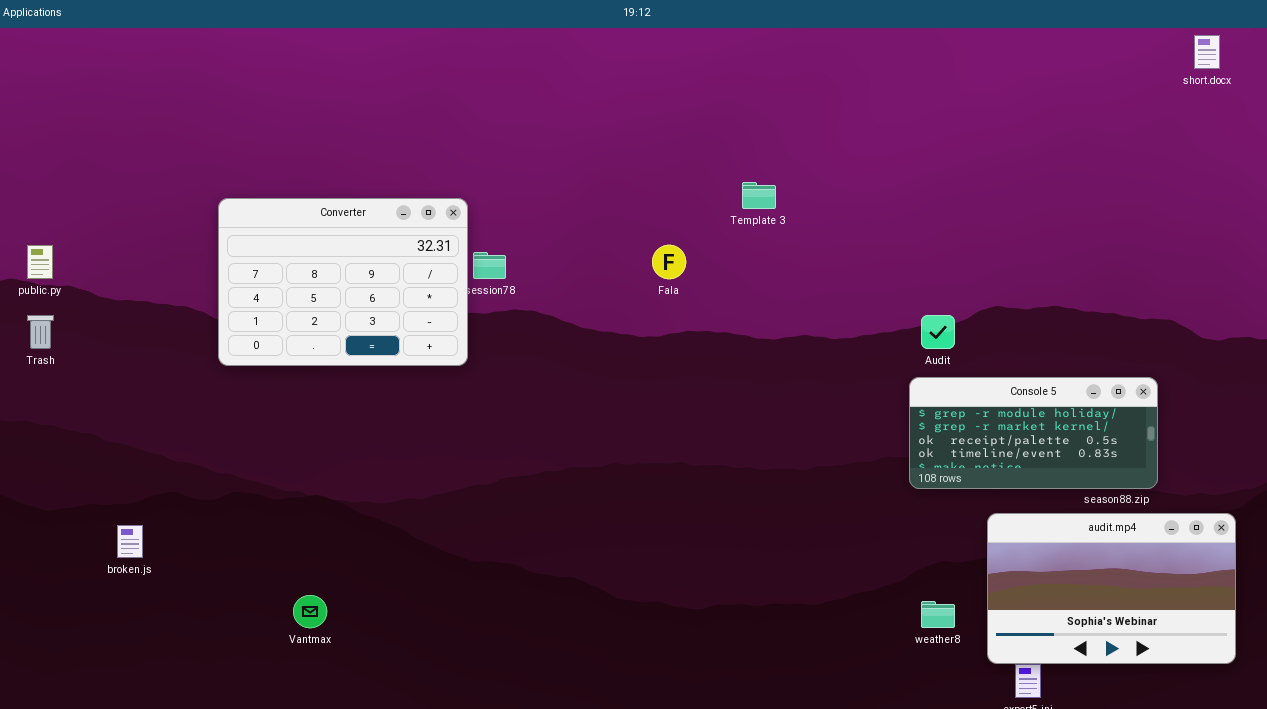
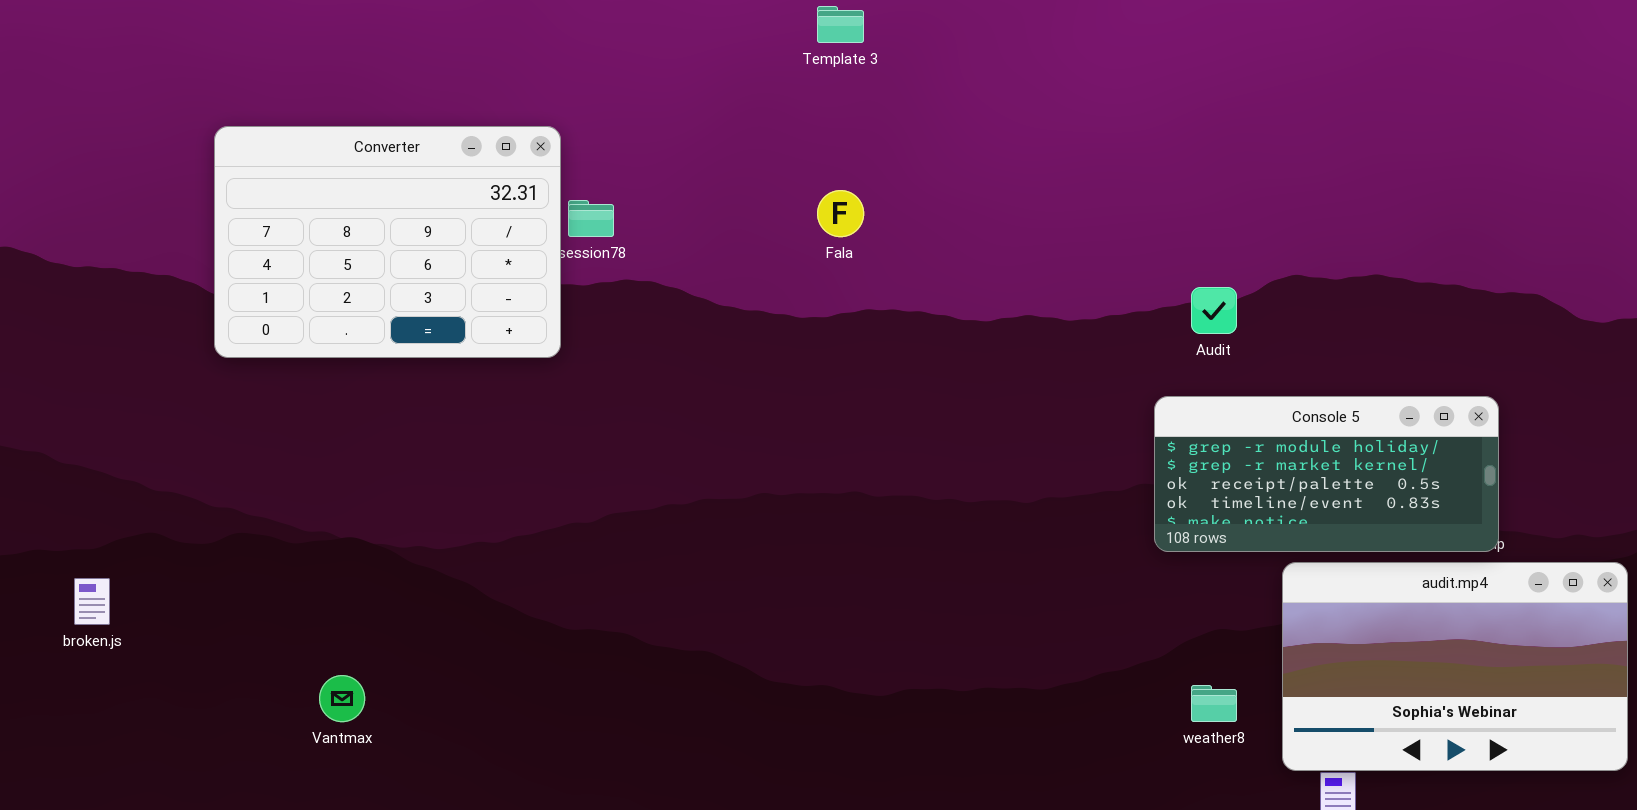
Template 3: [742,182,776,209] -> [817,6,864,43], moved
Console 5: [909,377,1158,489] -> [1154,396,1499,552], moved

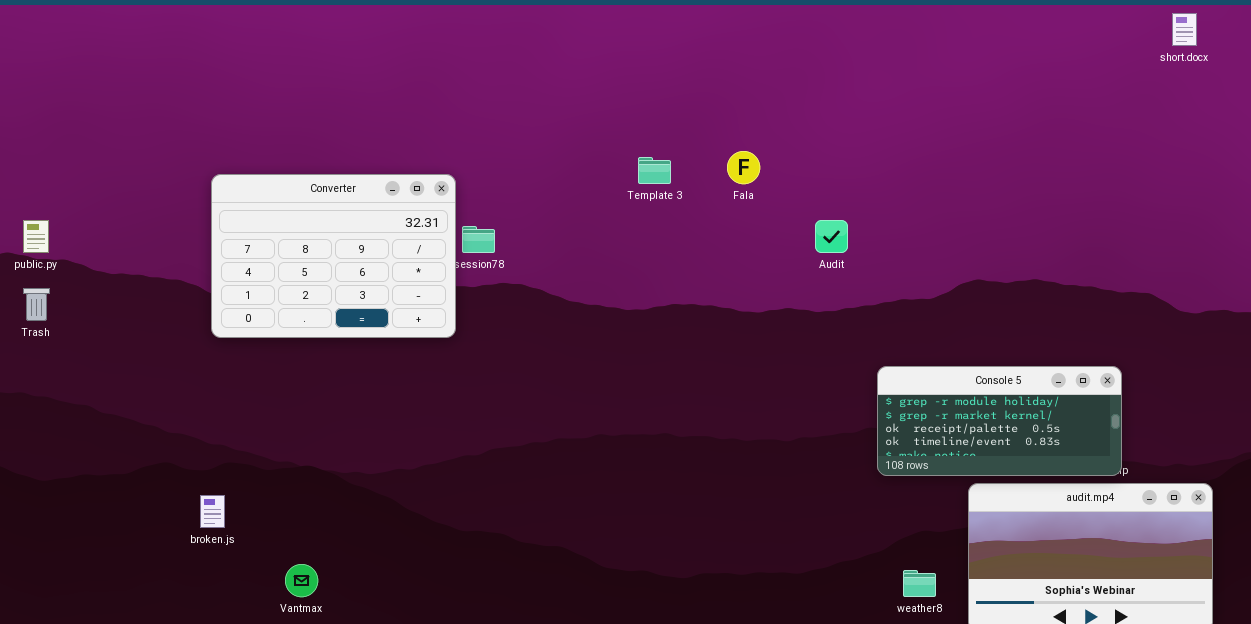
Template 3: [817,6,864,43] -> [638,157,671,184], moved
Fala: [817,190,864,237] -> [727,151,760,184], moved
Audit: [1191,287,1237,334] -> [815,220,848,253], moved
broken.js: [74,578,110,625] -> [200,495,225,528], moved

